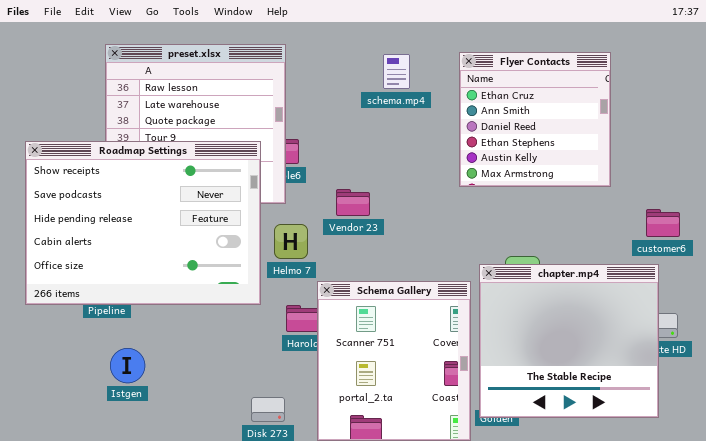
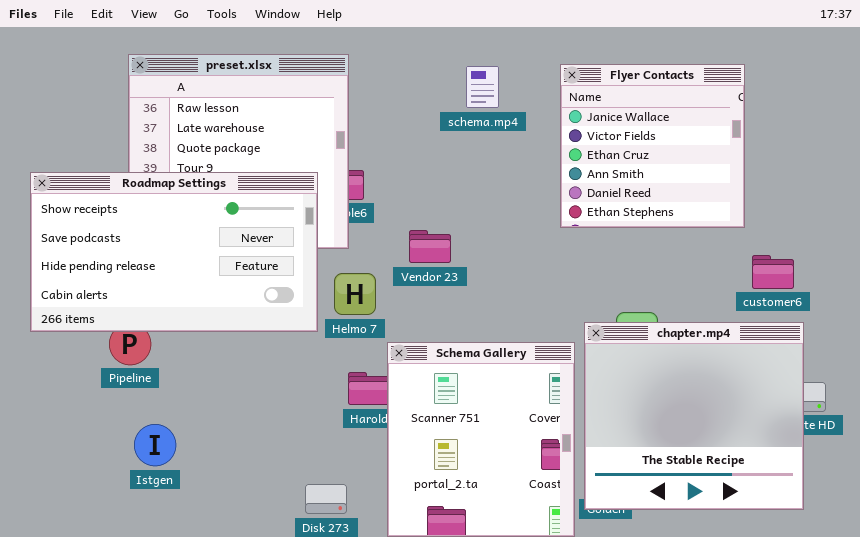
Flyer Contacts: [459,52,611,187] -> [560,64,745,228], scrolled up 2 rows
Roadmap Settings: [25,141,261,305] -> [30,172,318,332], resized
customer6: [646,209,680,237] -> [752,255,794,289], moved

